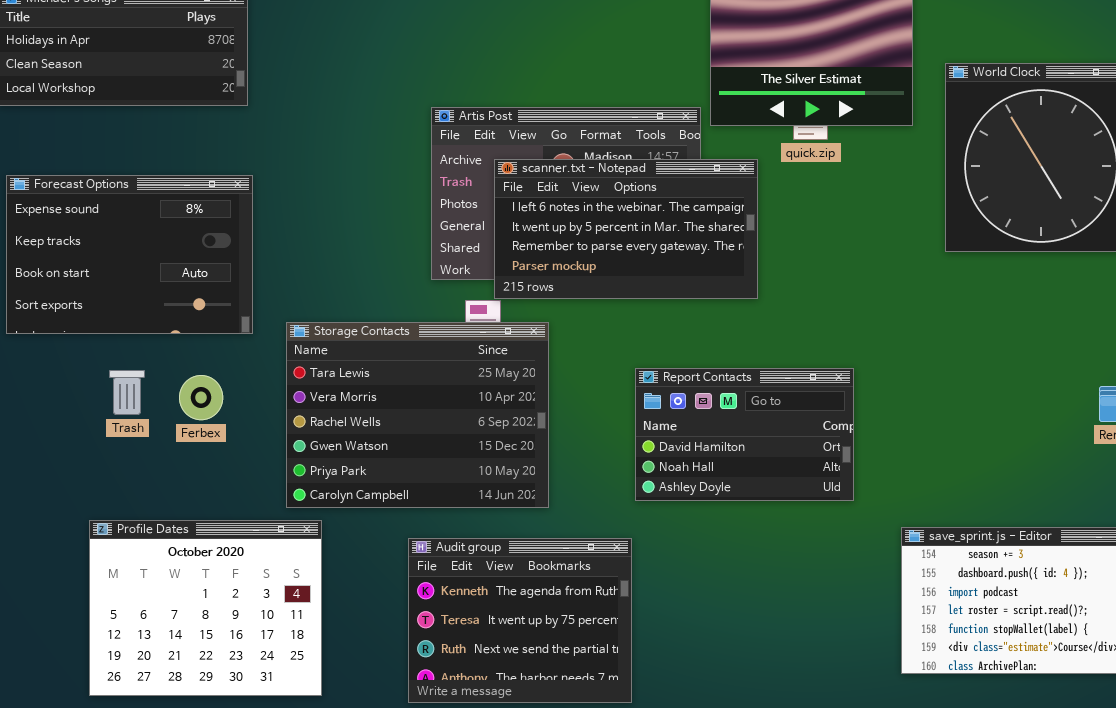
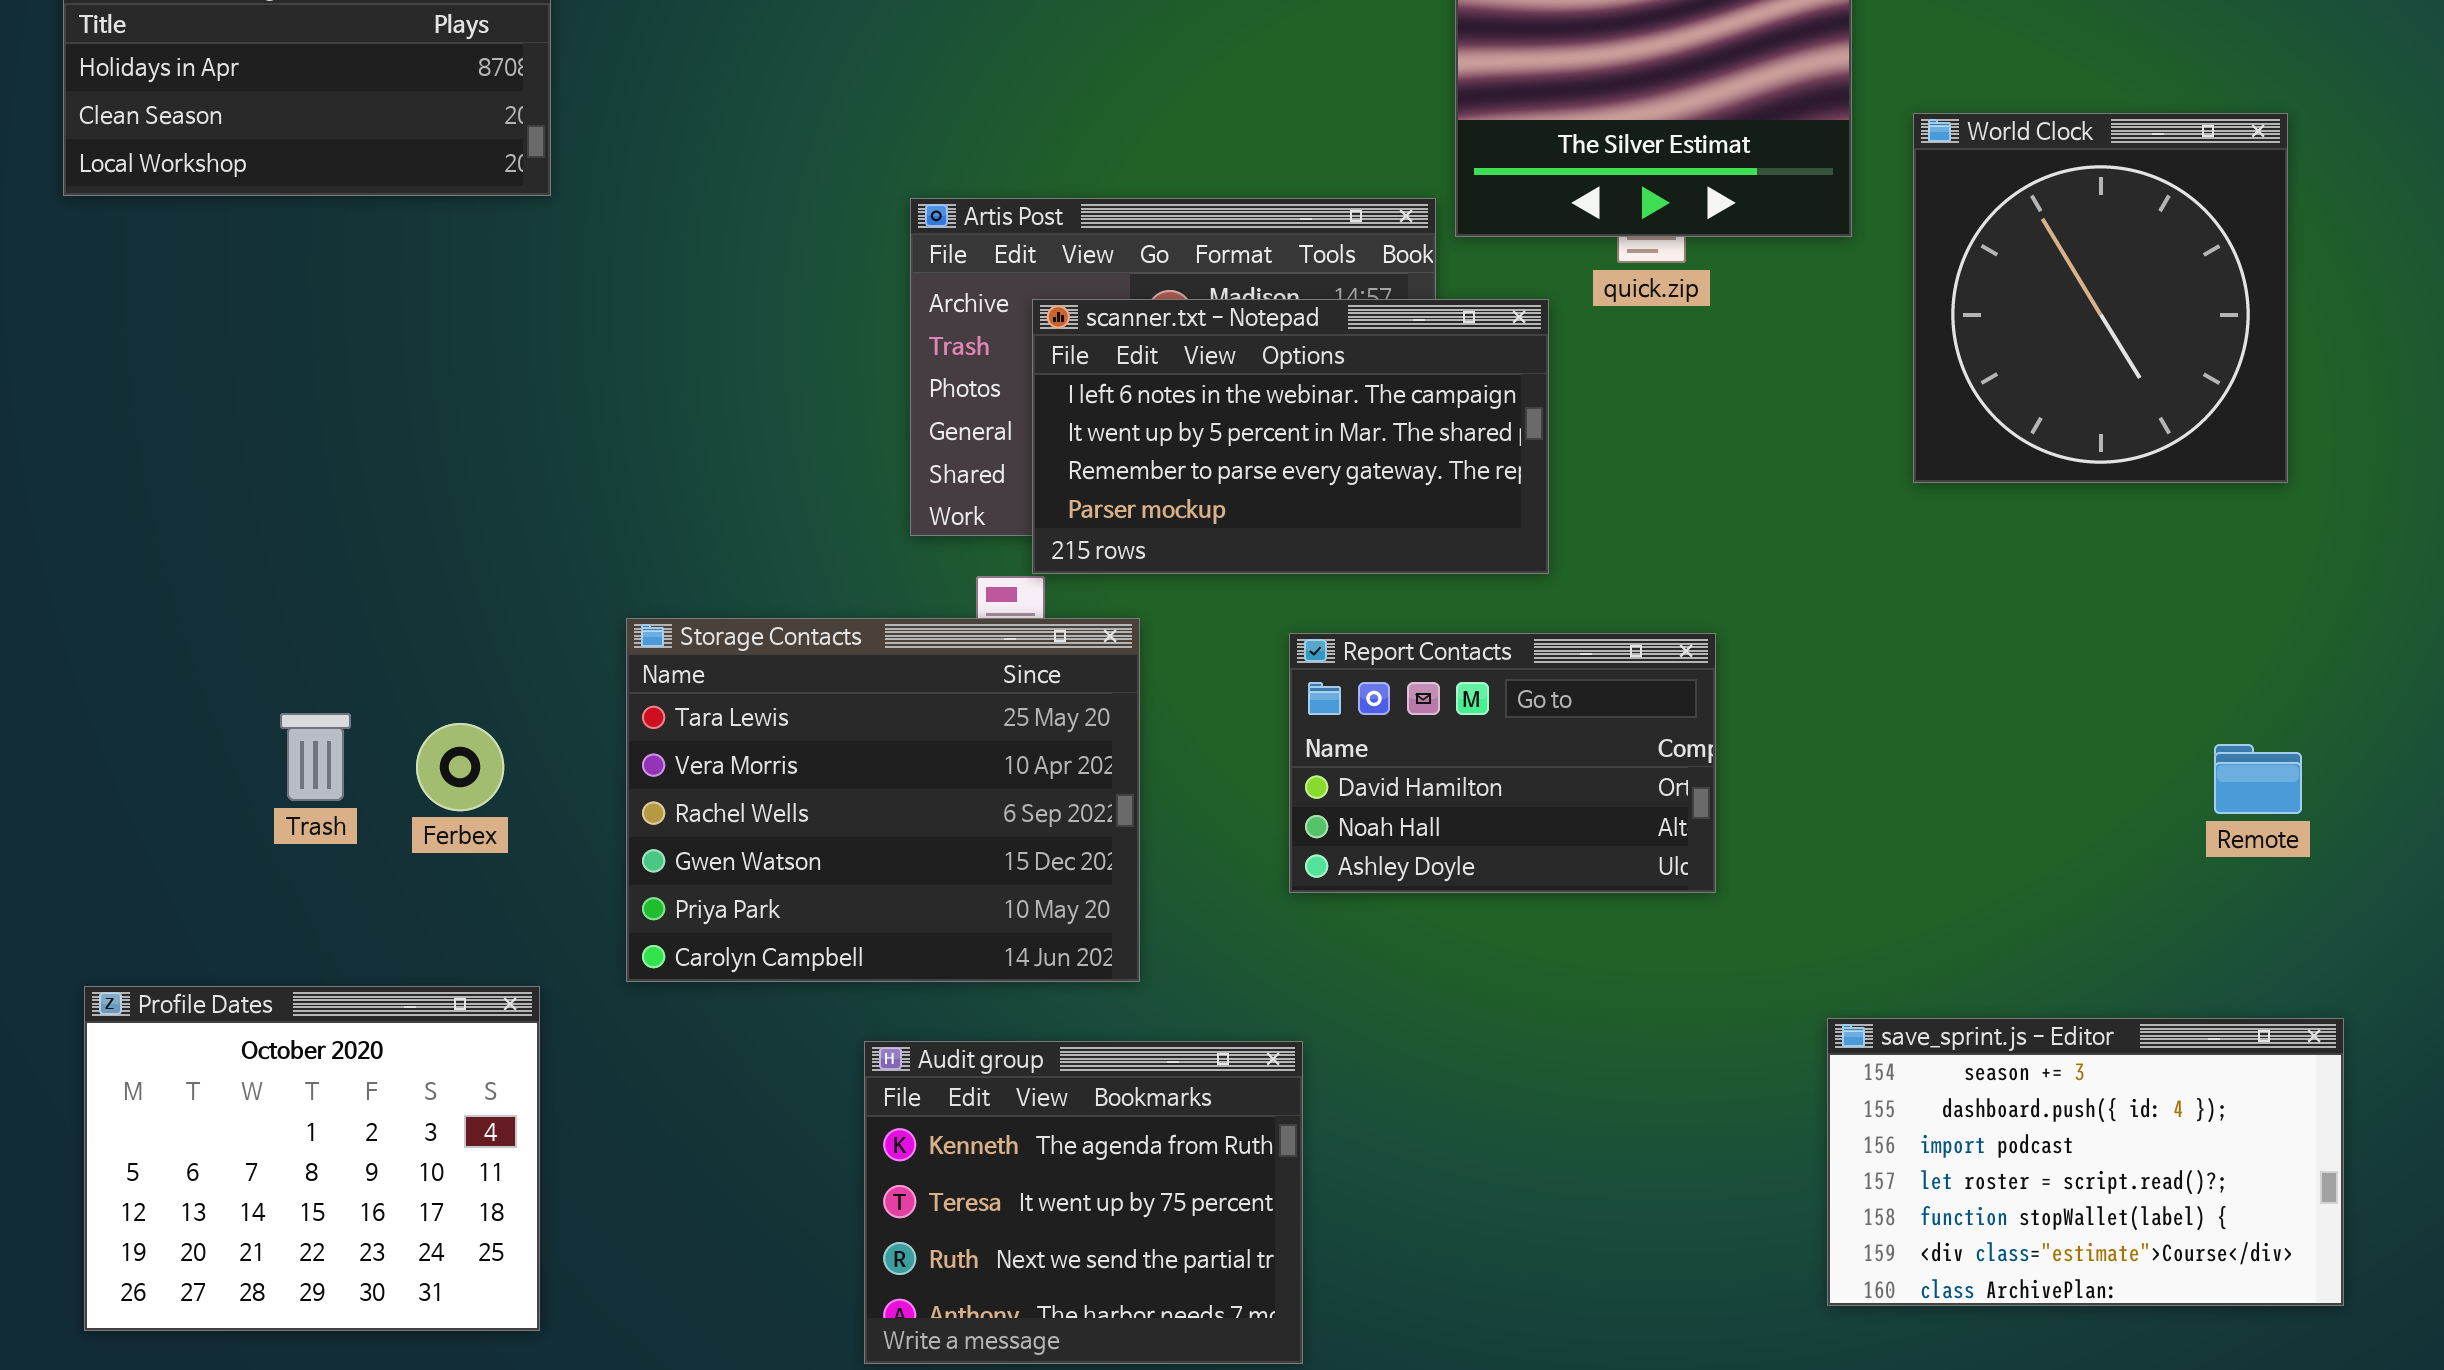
Forecast Options: [6,175,253,334] -> none, closed
Report Contacts: [635,368,854,501] -> [1289,633,1716,893], moved
Profile Dates: [89,520,322,696] -> [84,986,540,1331], moved

